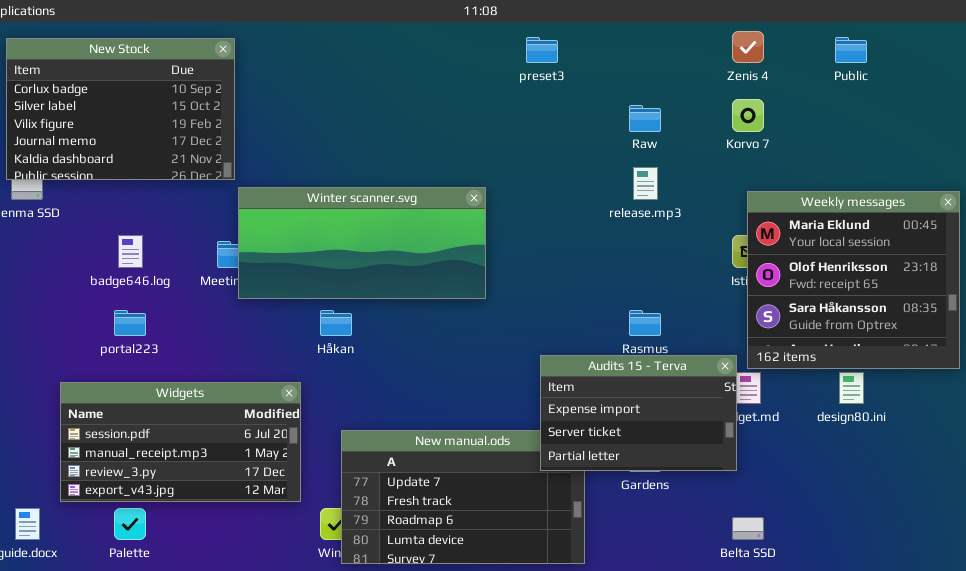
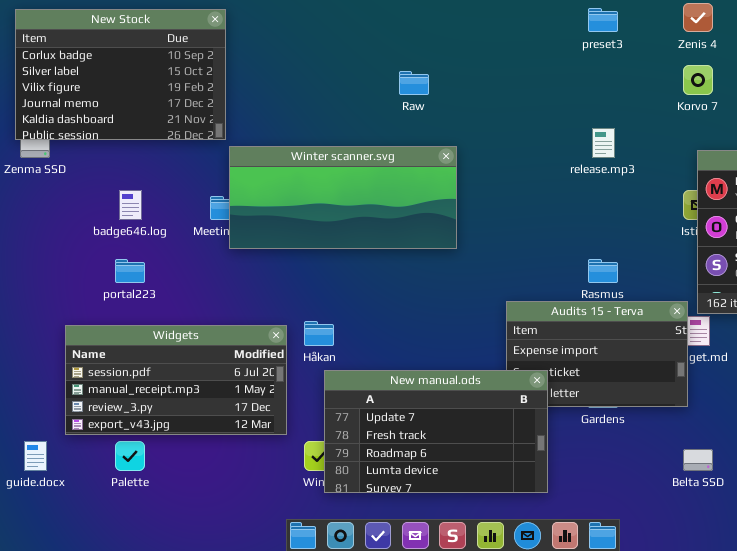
preset3: [526,37,558,63] -> [588,8,618,32], moved
Raw: [629,105,661,132] -> [399,71,429,95], moved
Håkan: [320,310,352,336] -> [304,321,334,346], moved
New manual.ods: [341,430,585,564] -> [324,370,548,493], raised

